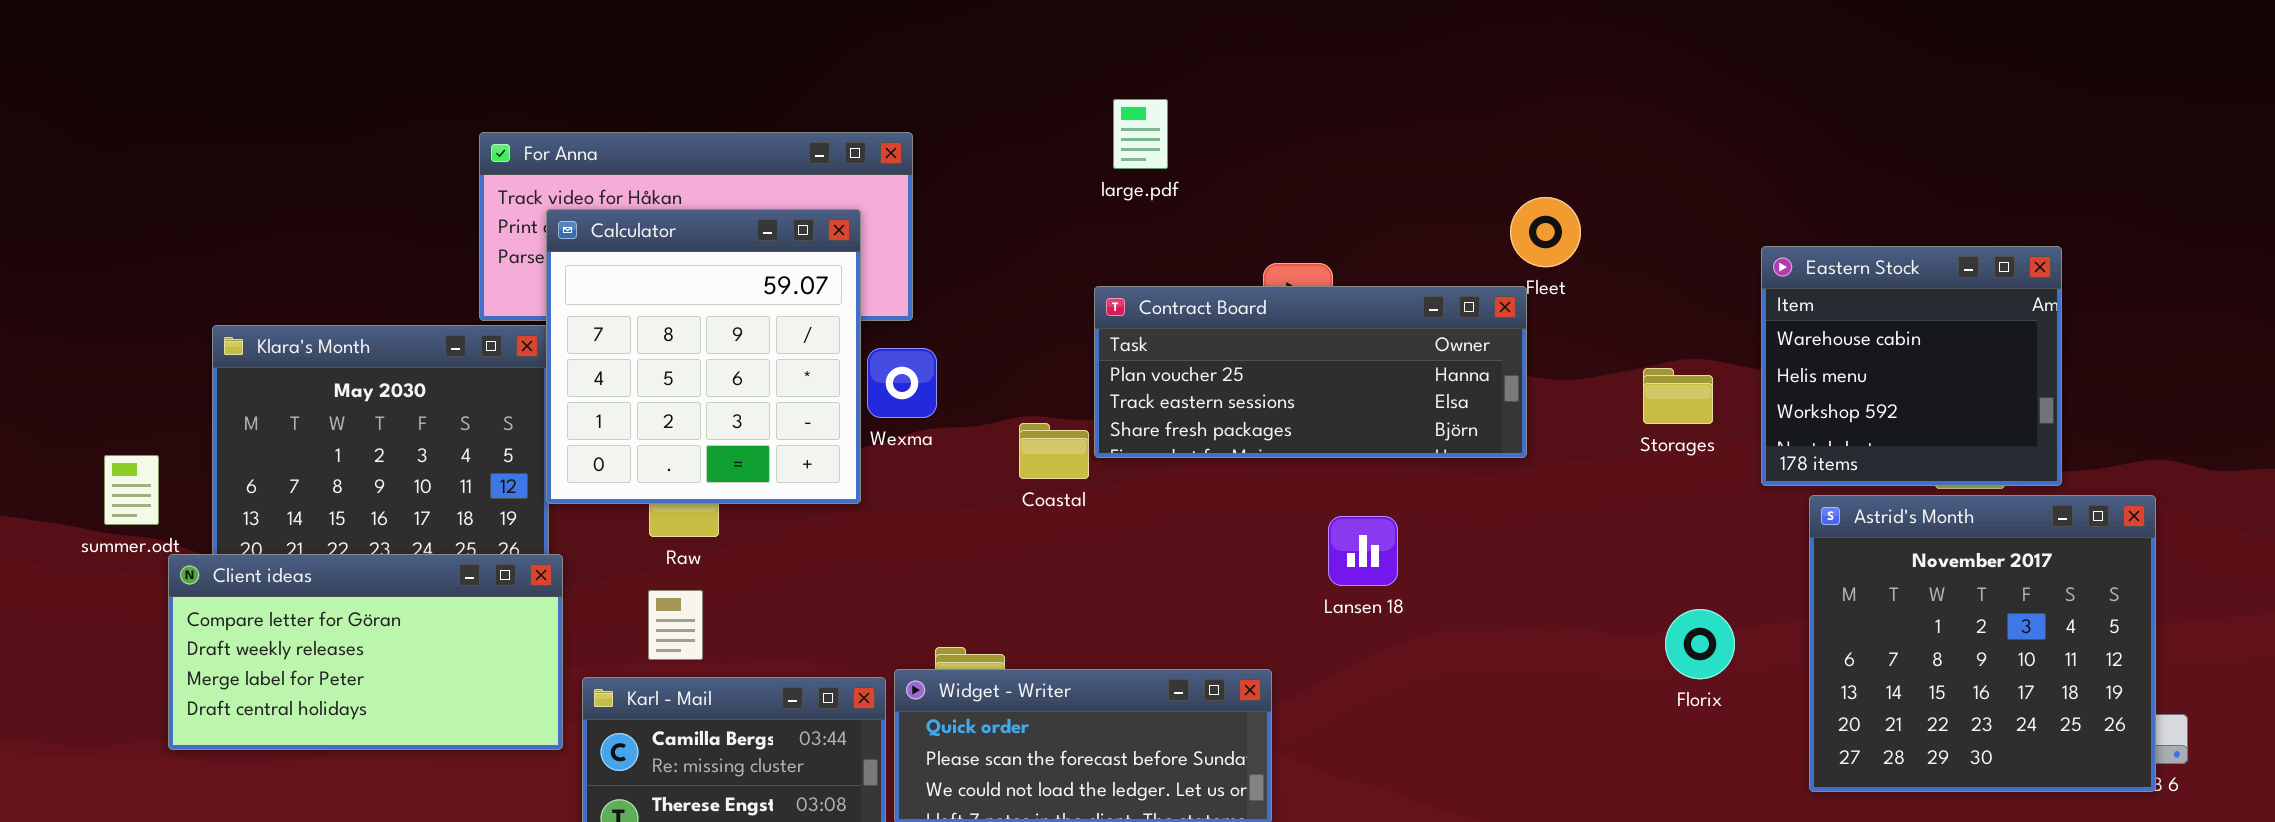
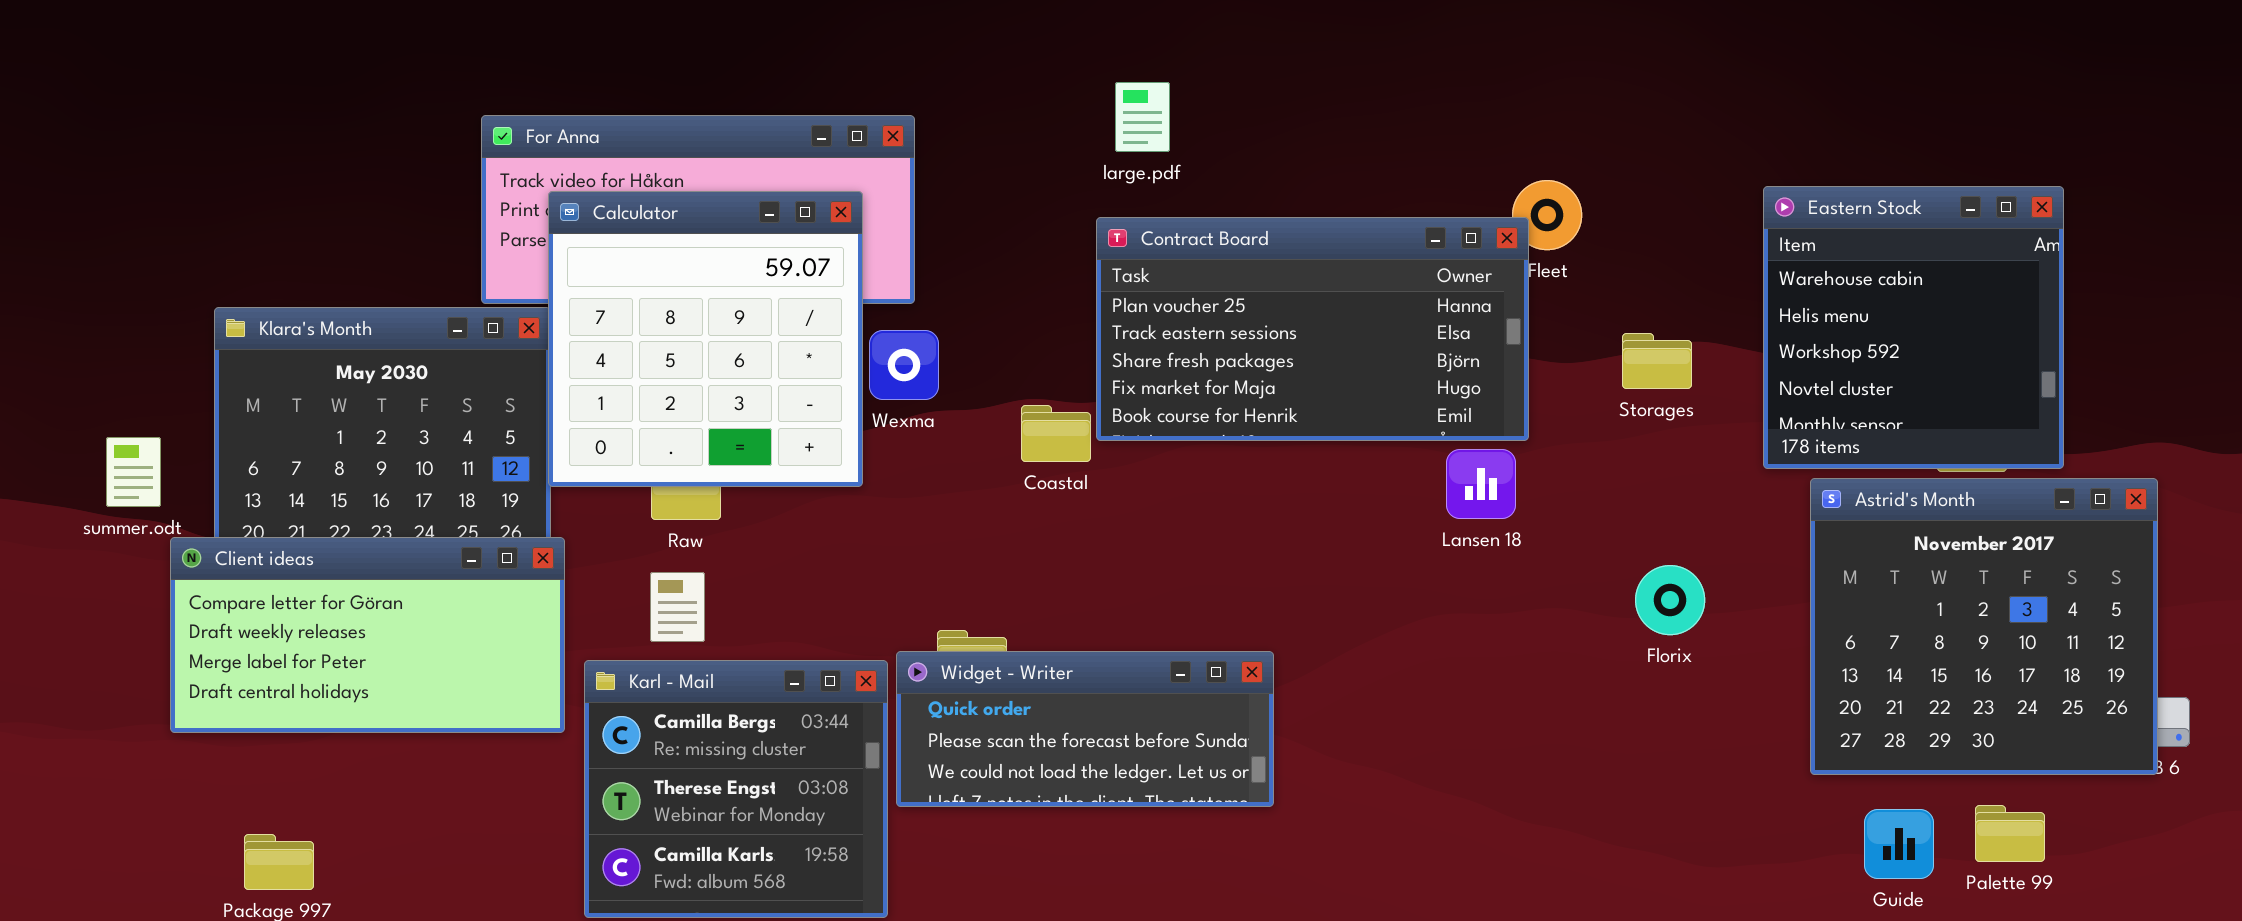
Eastern Stock: [1761,246,2062,486] -> [1763,186,2064,469], resized
Contract Board: [1094,286,1527,458] -> [1096,217,1529,441], resized
Storages: [1643,368,1713,424] -> [1622,333,1692,389], moved
Lansen 18: [1328,516,1398,586] -> [1446,449,1516,519], moved
Florix: [1665,609,1735,679] -> [1635,565,1705,635], moved

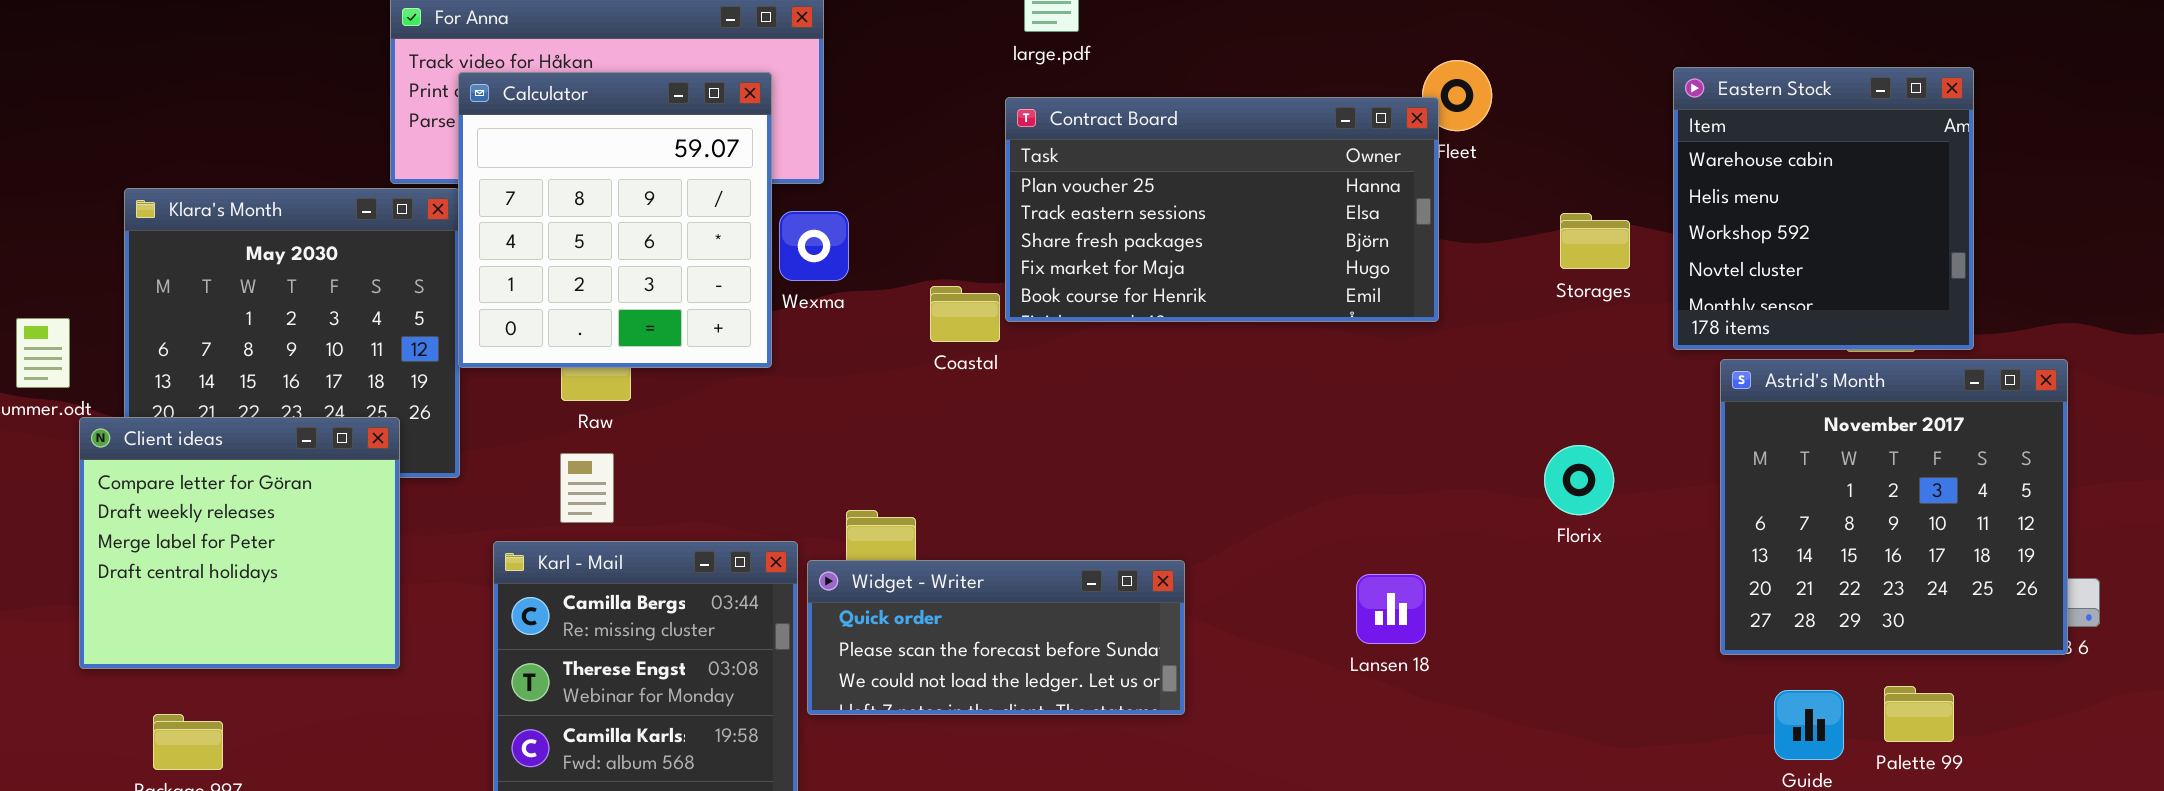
Storages: [1622,333,1692,389] -> [1560,213,1630,269], moved
Lansen 18: [1446,449,1516,519] -> [1356,574,1426,644], moved
Client ideas: [170,537,565,733] -> [79,417,400,669], resized
Widget - Writer: [896,651,1274,807] -> [807,560,1185,715], moved

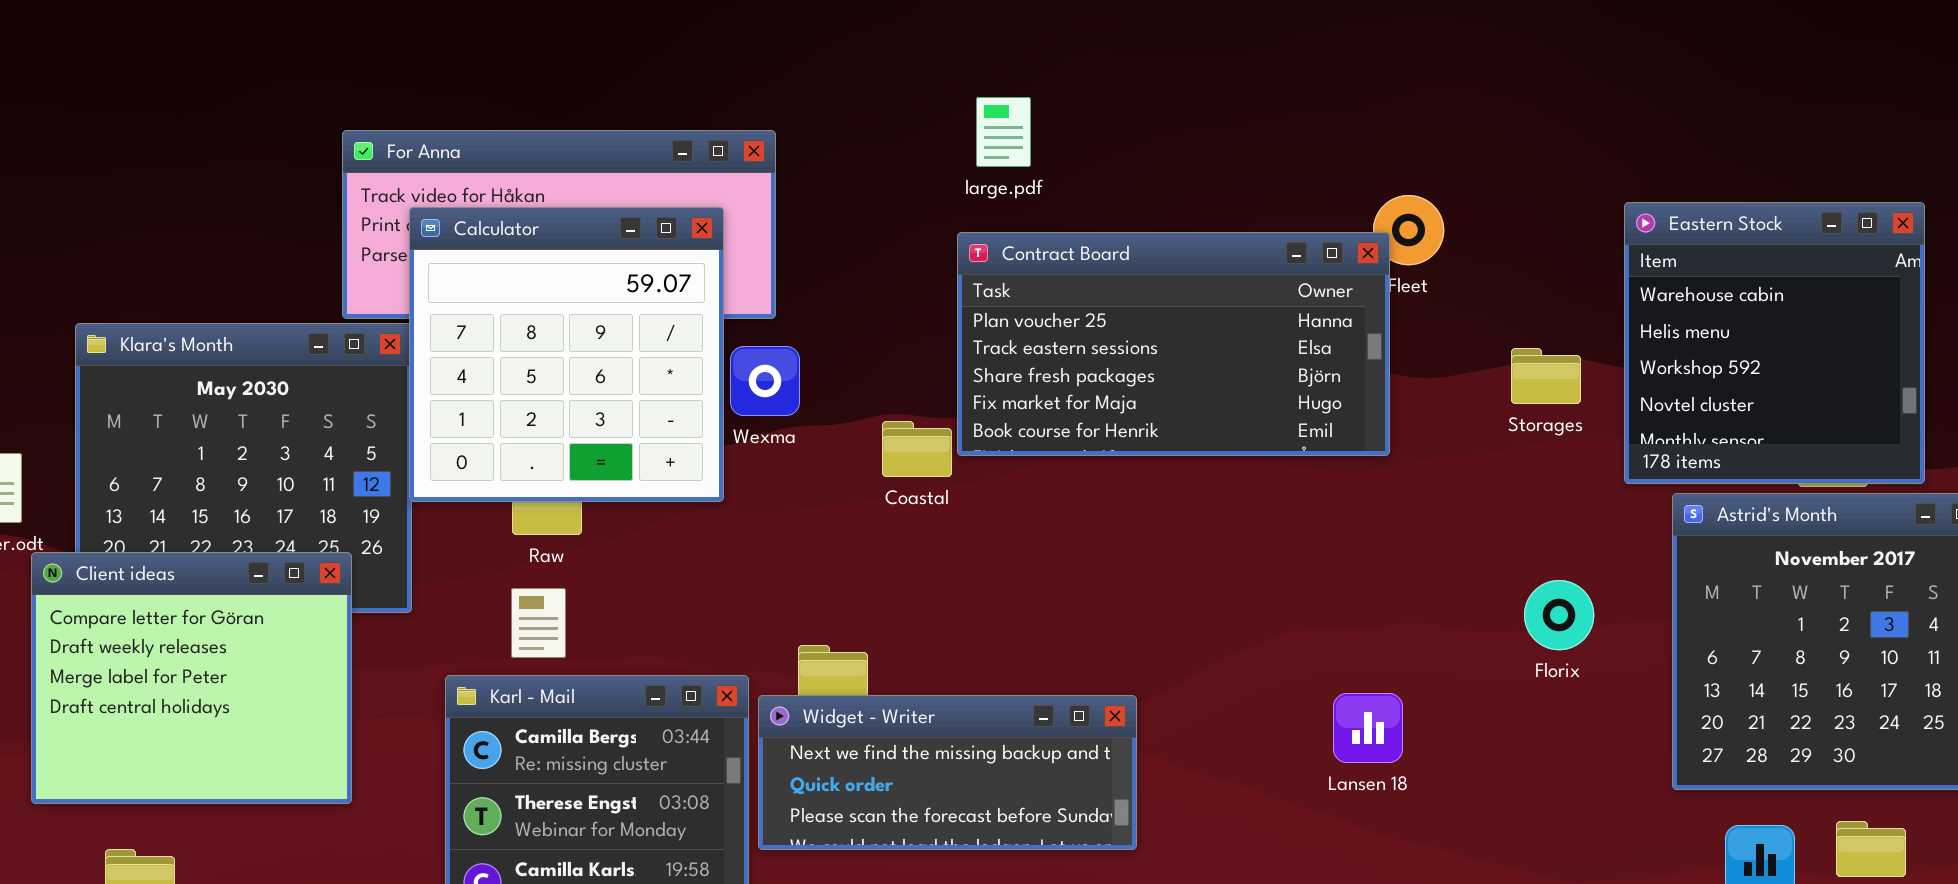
Florix: [1544,445,1614,515] -> [1524,580,1594,650], moved
Widget - Writer: [807,560,1185,715] -> [758,695,1137,850], scrolled up 1 row
Lansen 18: [1356,574,1426,644] -> [1333,693,1403,763], moved

